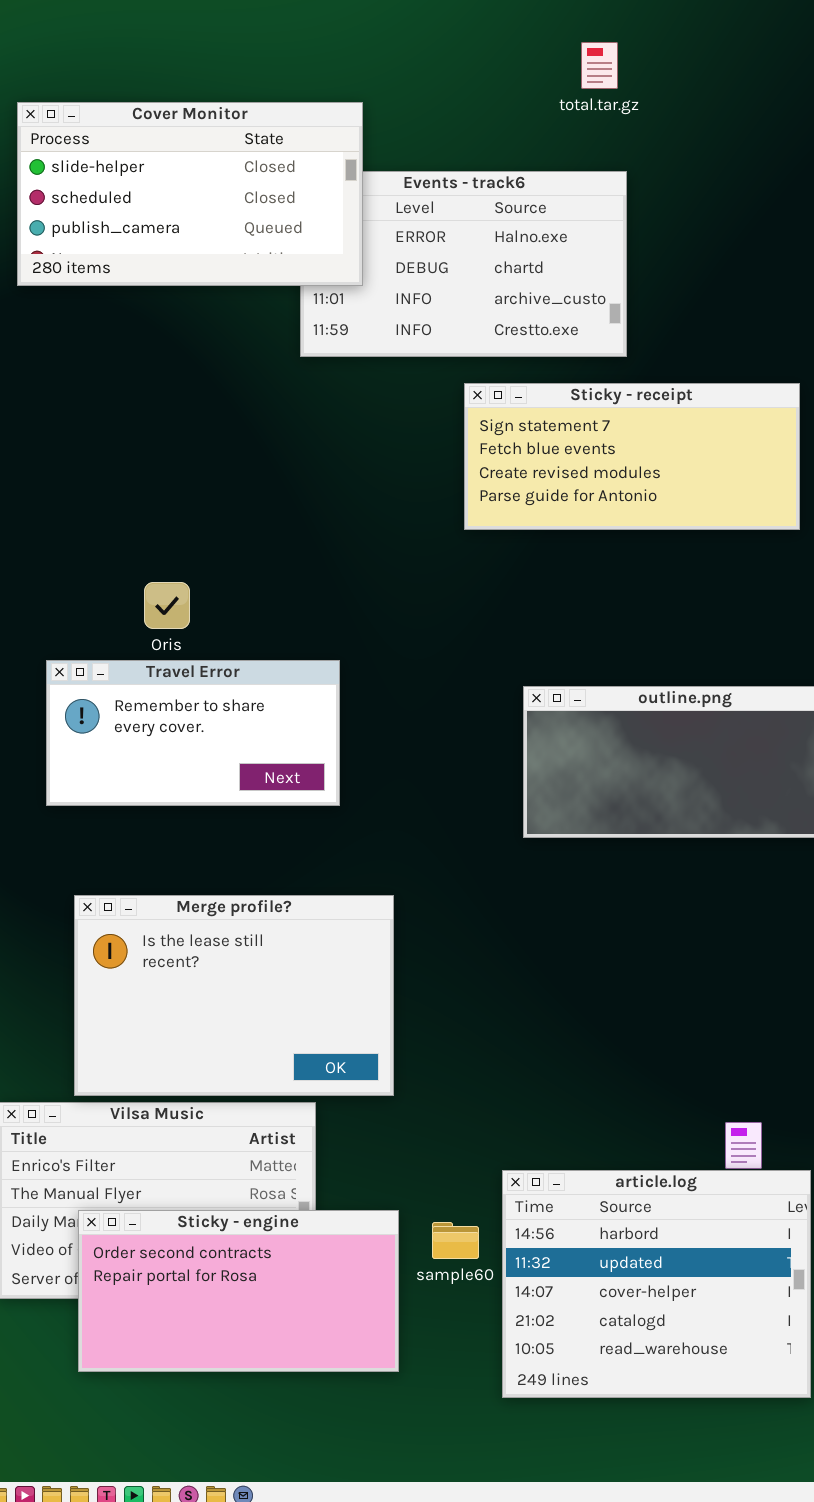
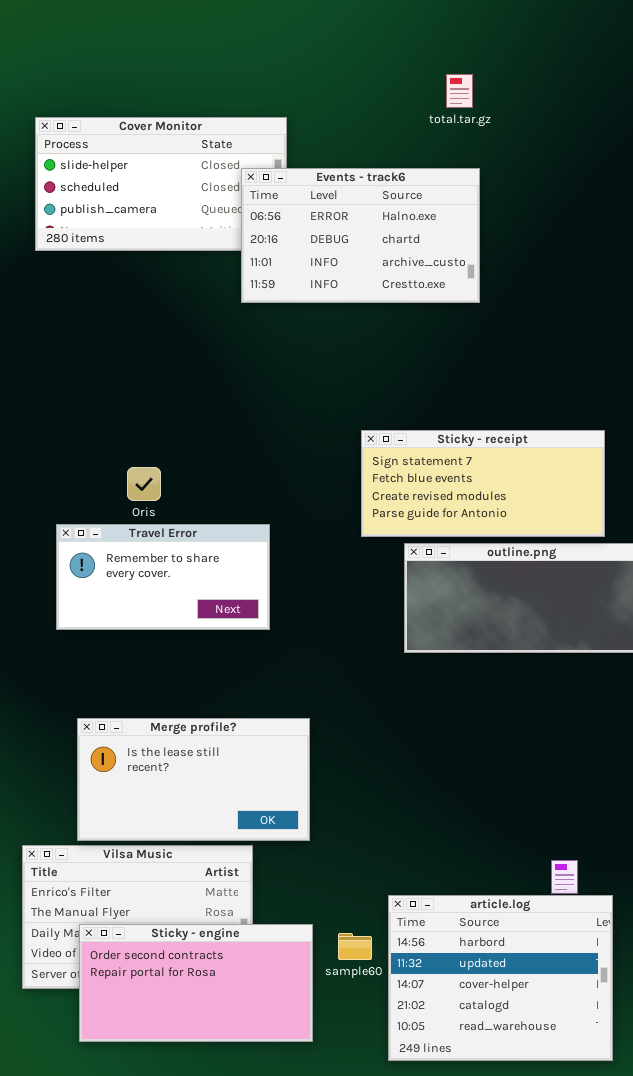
Events - track6: [300,171,627,357] -> [241,168,480,303], raised
Sticky - receipt: [464,383,800,530] -> [361,430,605,537], moved
Merge profile?: [74,895,394,1096] -> [77,718,310,841], resized

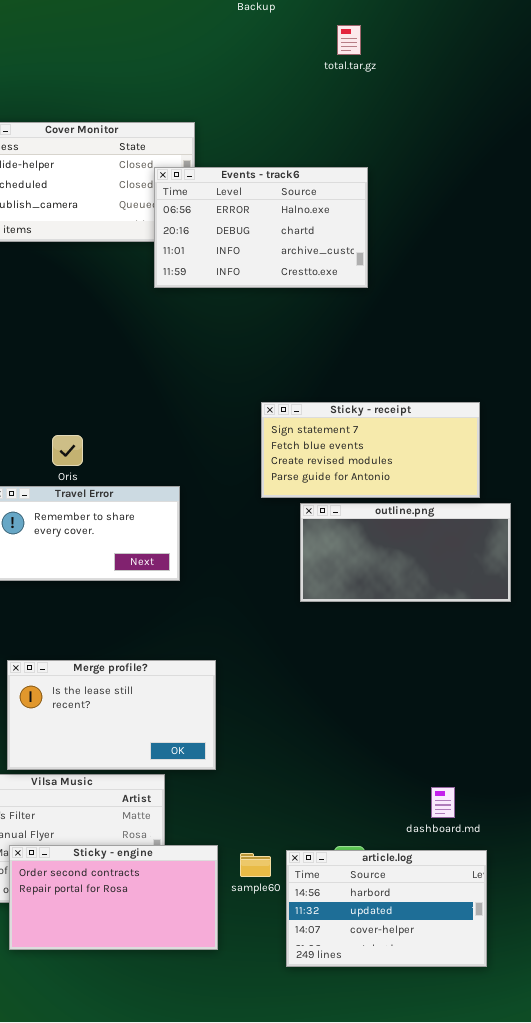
total.tar.gz: [446,74,473,108] -> [337,25,361,55], moved
article.log: [388,895,613,1061] -> [286,850,487,967], resized

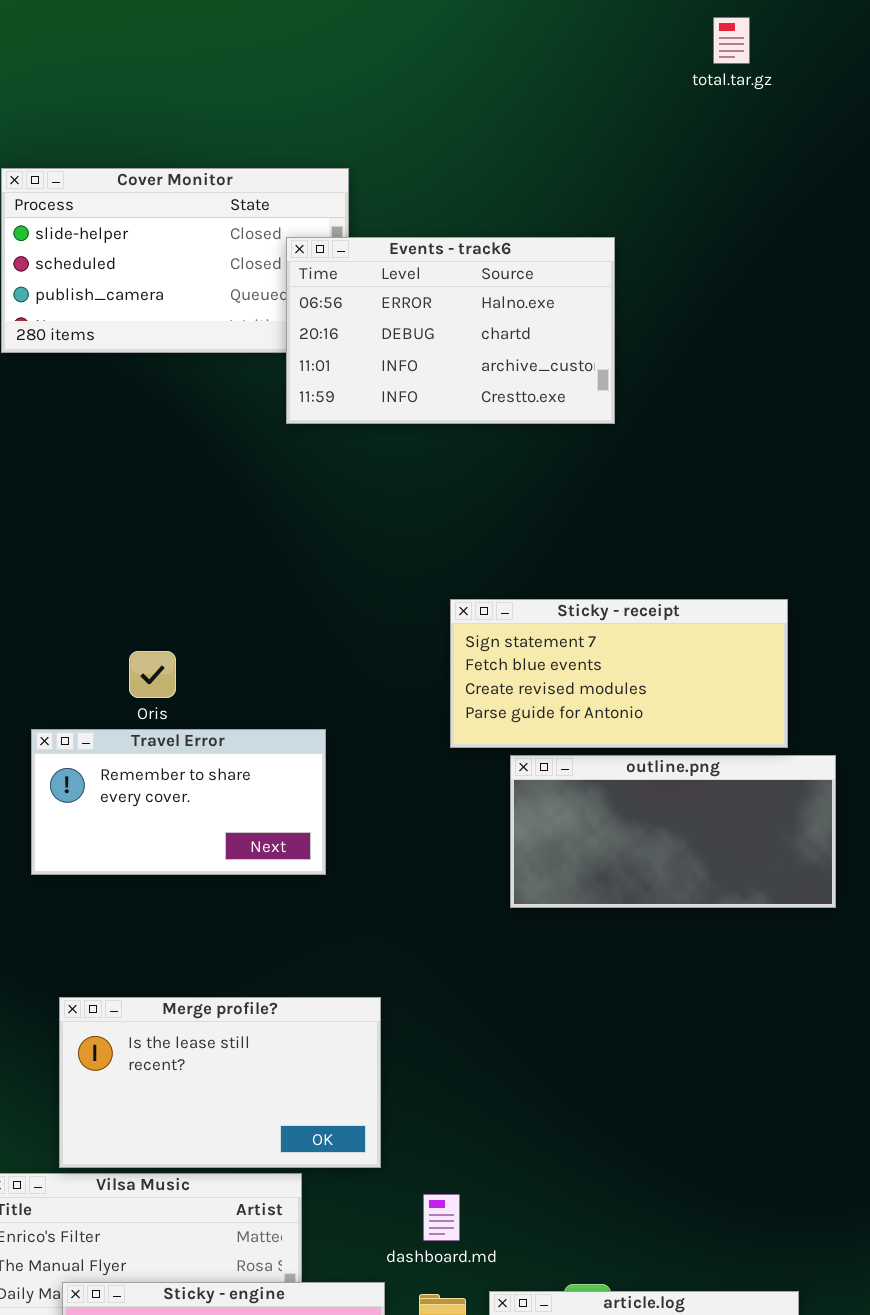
total.tar.gz: [337,25,361,55] -> [713,17,750,64], moved
dashboard.md: [431,787,455,818] -> [423,1194,460,1241], moved

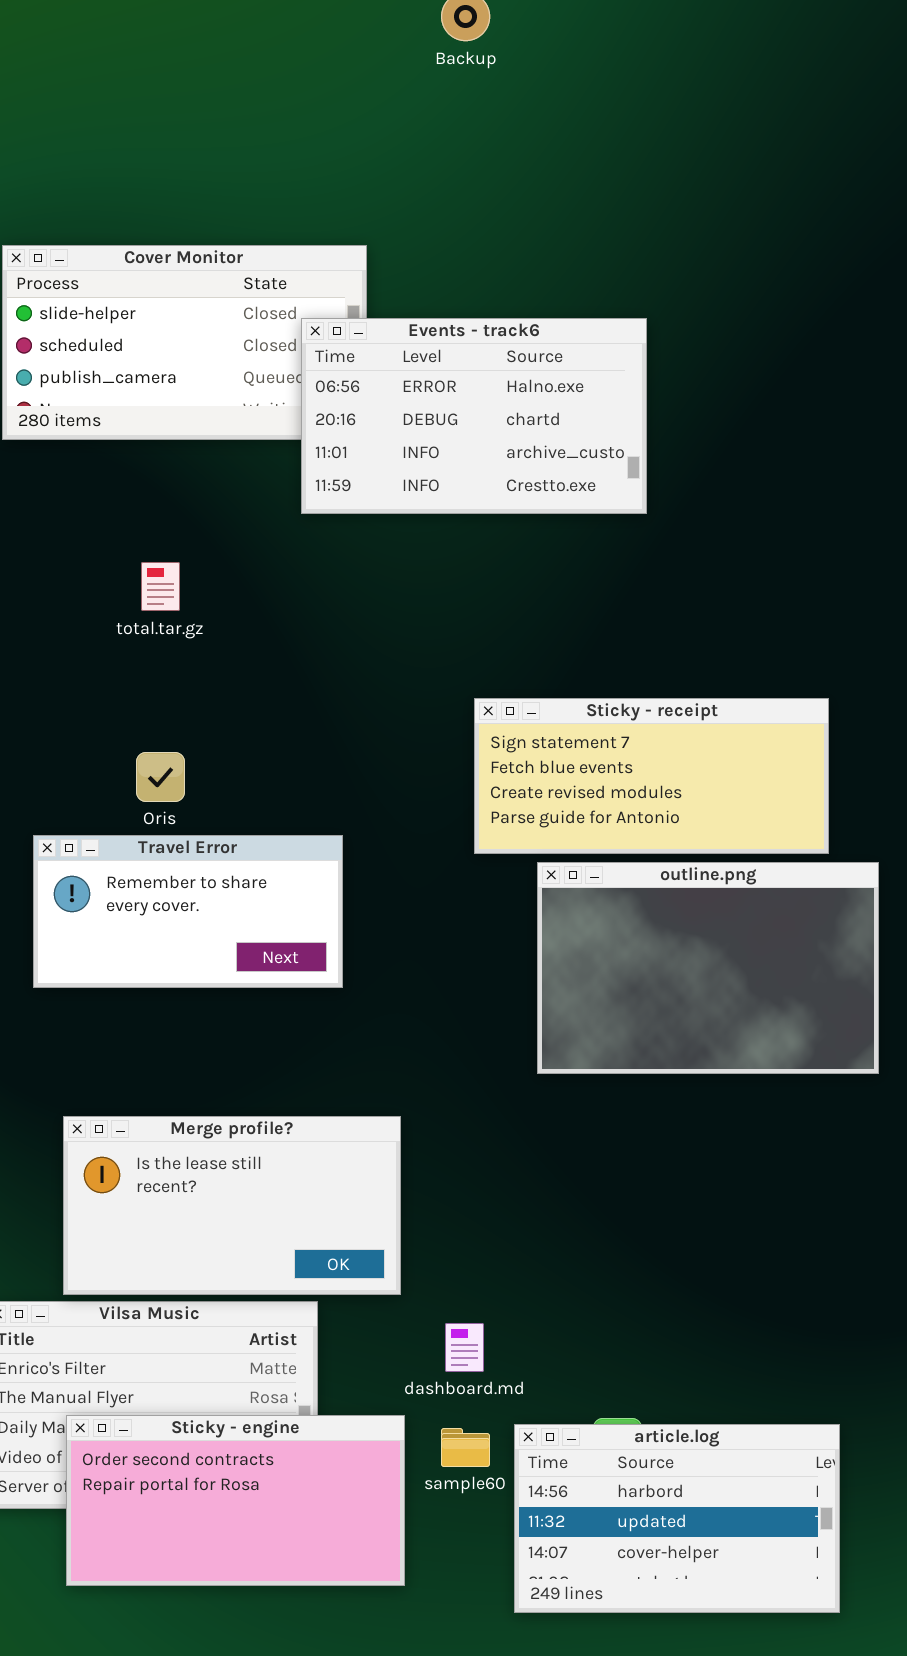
total.tar.gz: [713,17,750,64] -> [141,562,180,611], moved
outline.png: [510,755,836,908] -> [537,862,879,1074], resized

